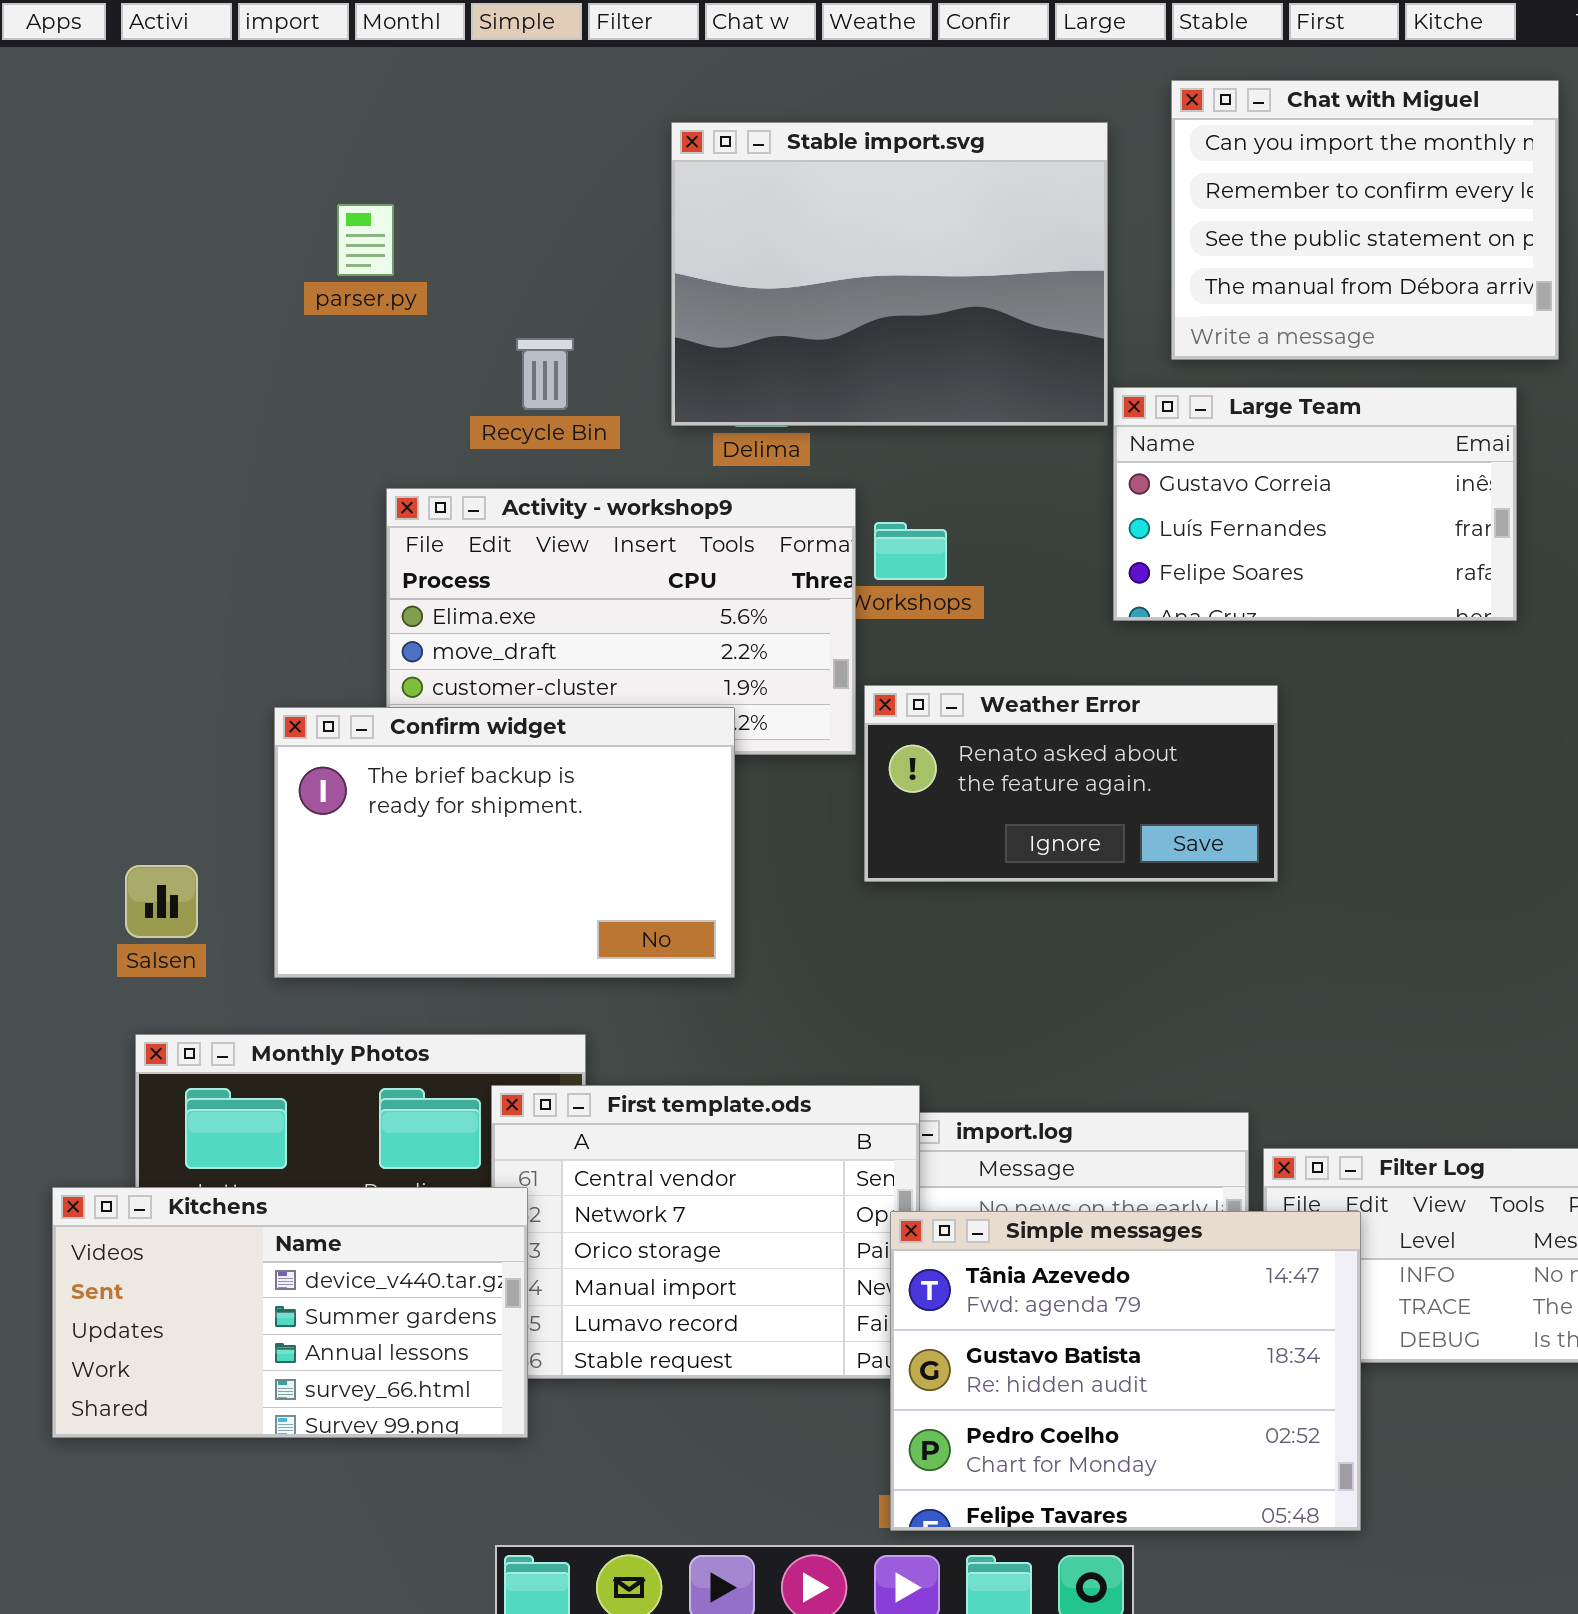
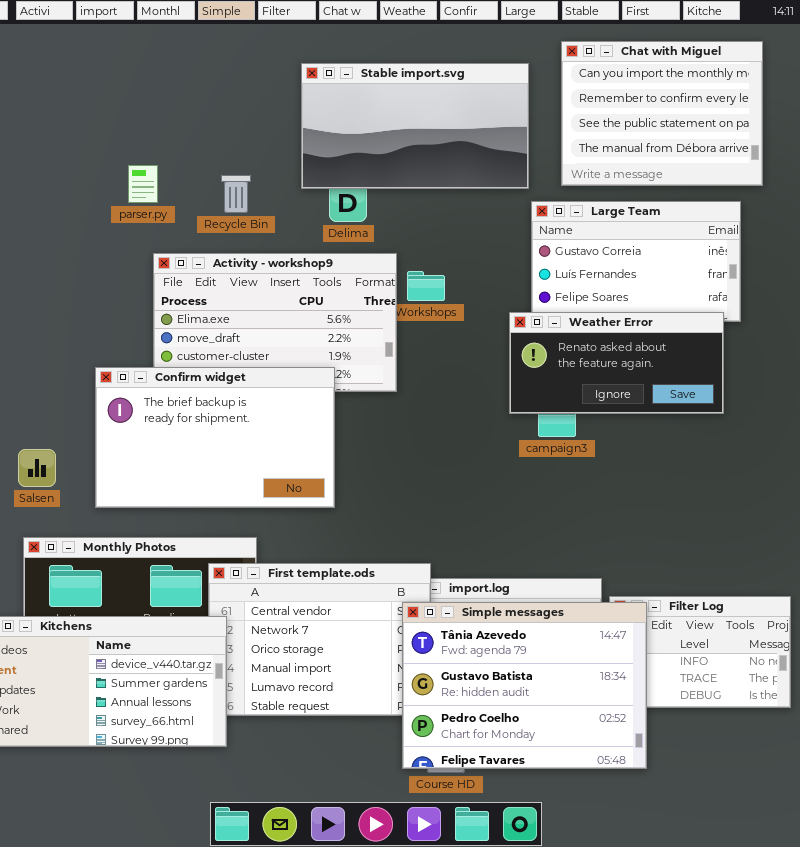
Stable import.svg: [671,122,1108,426] -> [301,63,529,189], resized
parser.py: [337,204,394,276] -> [128,165,158,203], moved
Weather Error: [864,685,1278,882] -> [509,312,724,414], moved
Simple messages: [890,1211,1361,1531] -> [402,602,647,769], moved

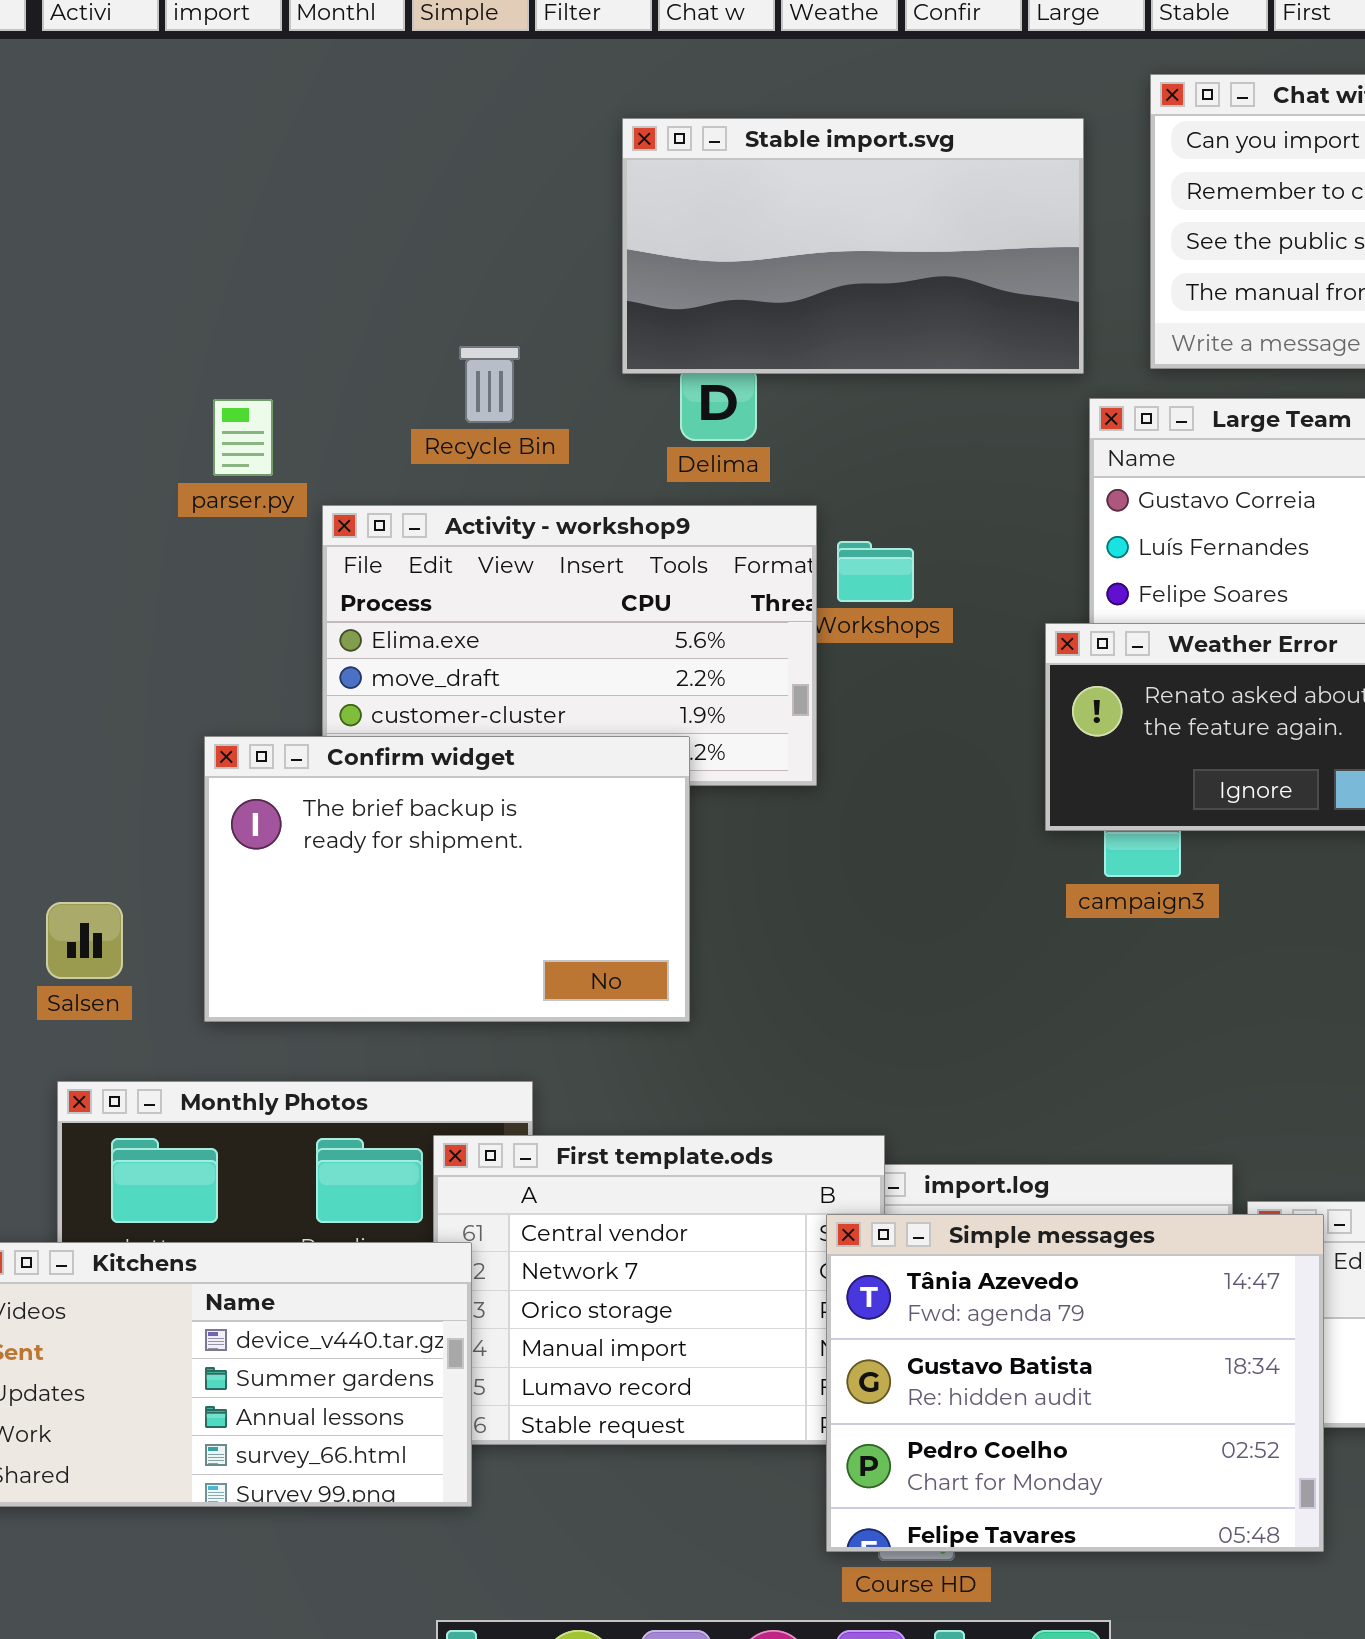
parser.py: [128,165,158,203] -> [213,399,273,476], moved

